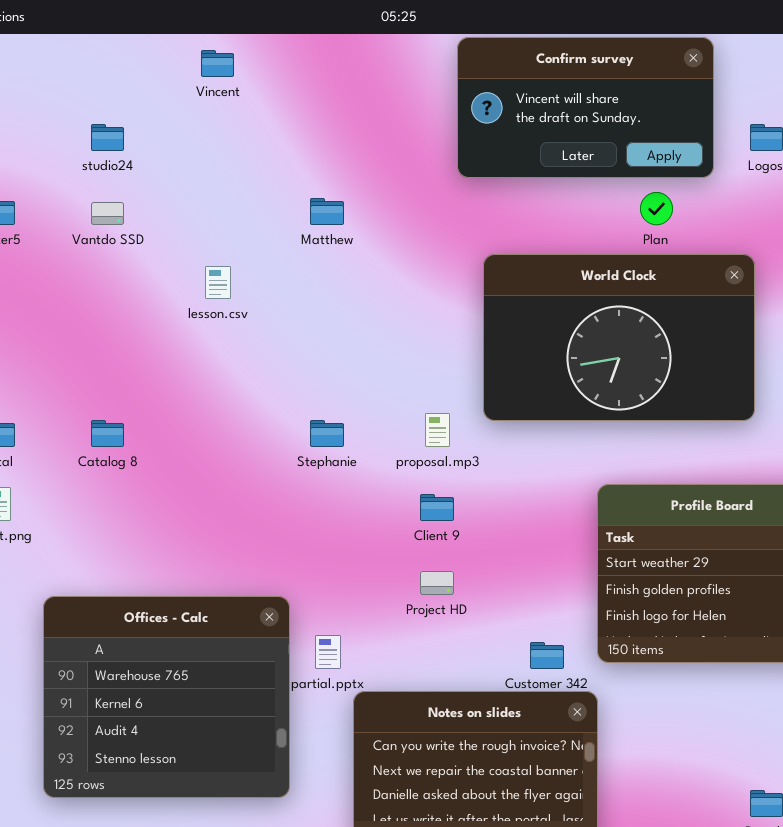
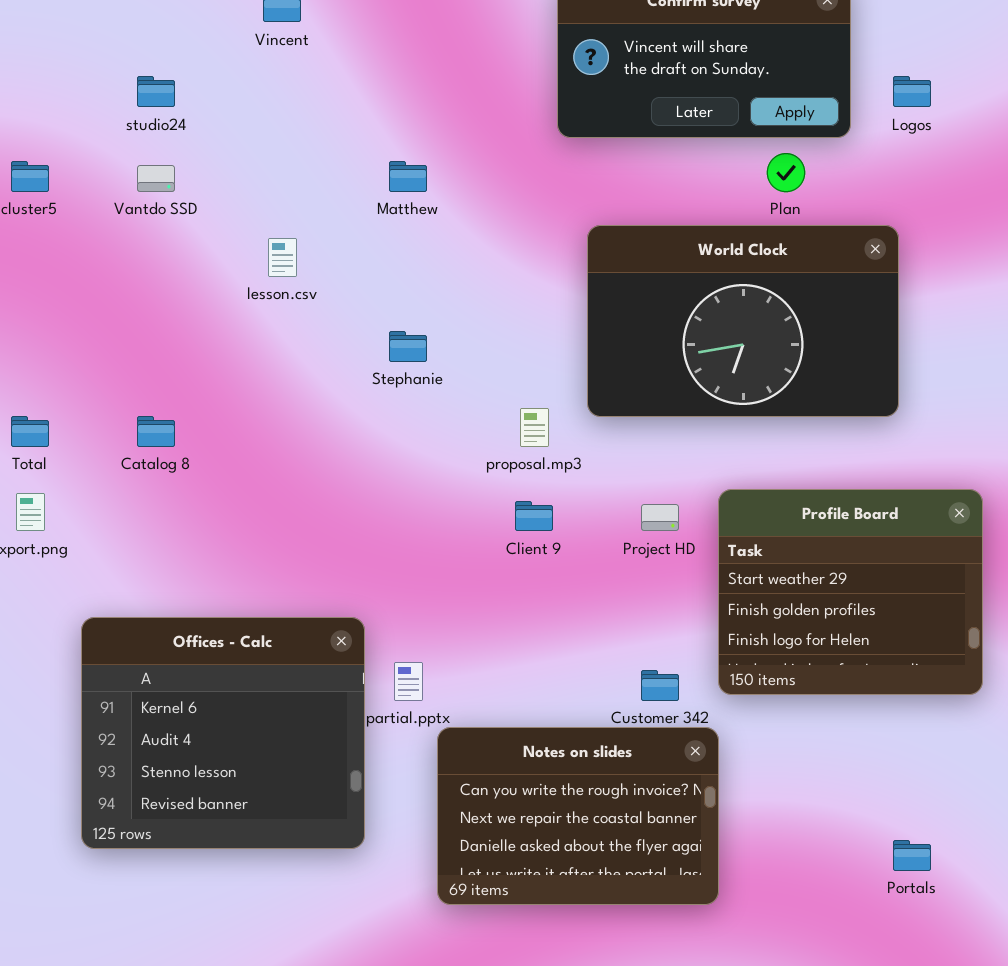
Stephanie: [310,420,344,447] -> [389,331,427,362], moved
Project HD: [420,571,454,595] -> [641,504,679,531], moved
Offices - Calc: [43,596,290,798] -> [81,617,365,849], scrolled down 1 row

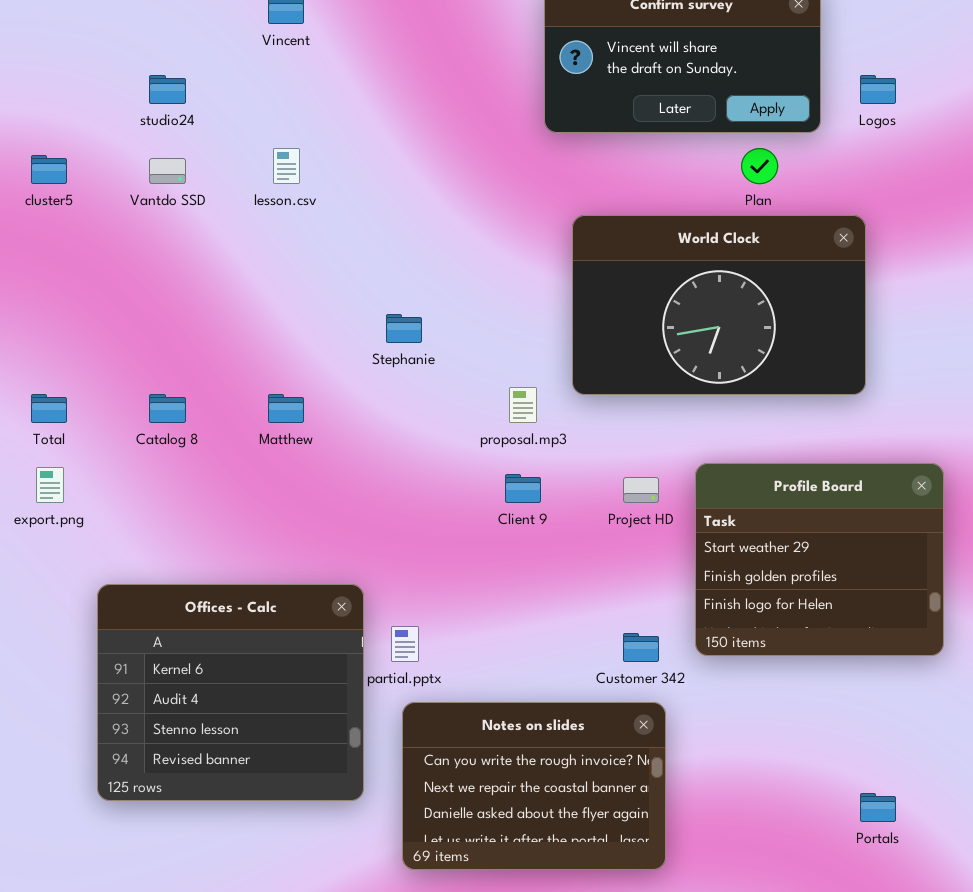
Matthew: [389,161,427,192] -> [268,394,304,423], moved
lesson.csv: [268,238,297,277] -> [273,148,300,184], moved
Notes on slides: [437,727,719,905] -> [402,702,666,870], moved

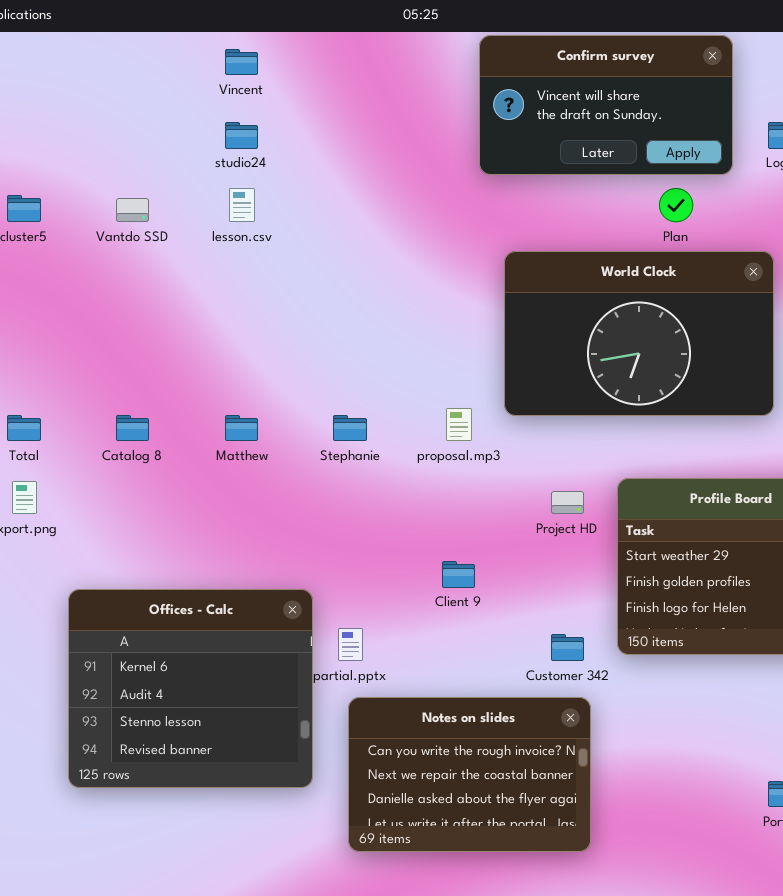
studio24: [149,75,186,104] -> [225,122,258,149], moved
Stephanie: [386,314,422,343] -> [333,415,367,441], moved
Client 9: [505,474,541,503] -> [442,561,475,588], moved

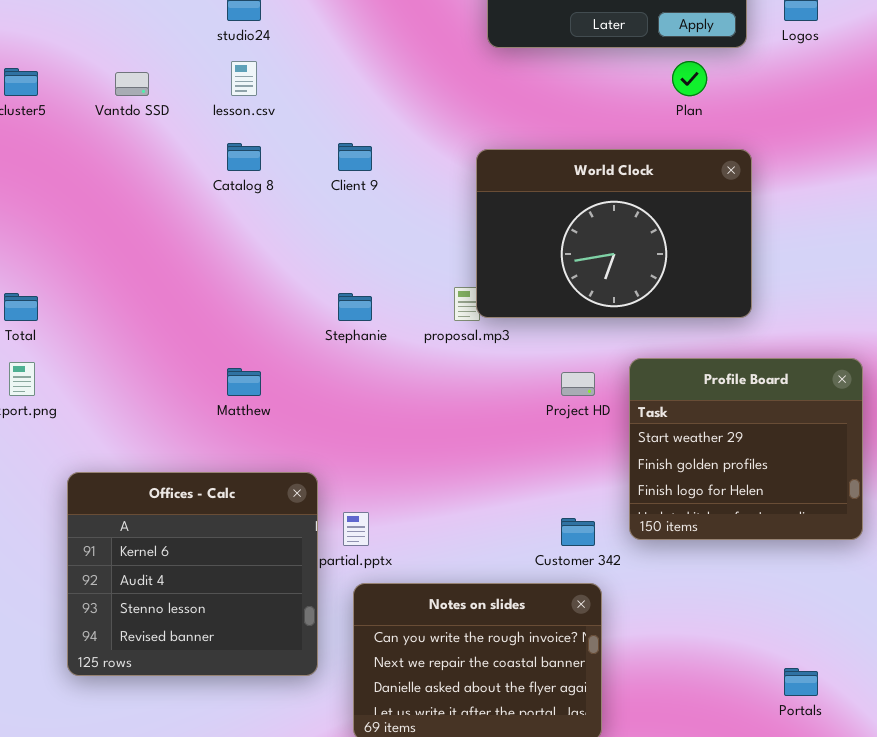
World Clock: [504,251,774,416] -> [476,149,752,318], moved
Catalog 8: [116,415,149,441] -> [227,143,261,171], moved
Matthew: [225,415,258,441] -> [227,368,261,396], moved
Client 9: [442,561,475,588] -> [338,143,372,171], moved

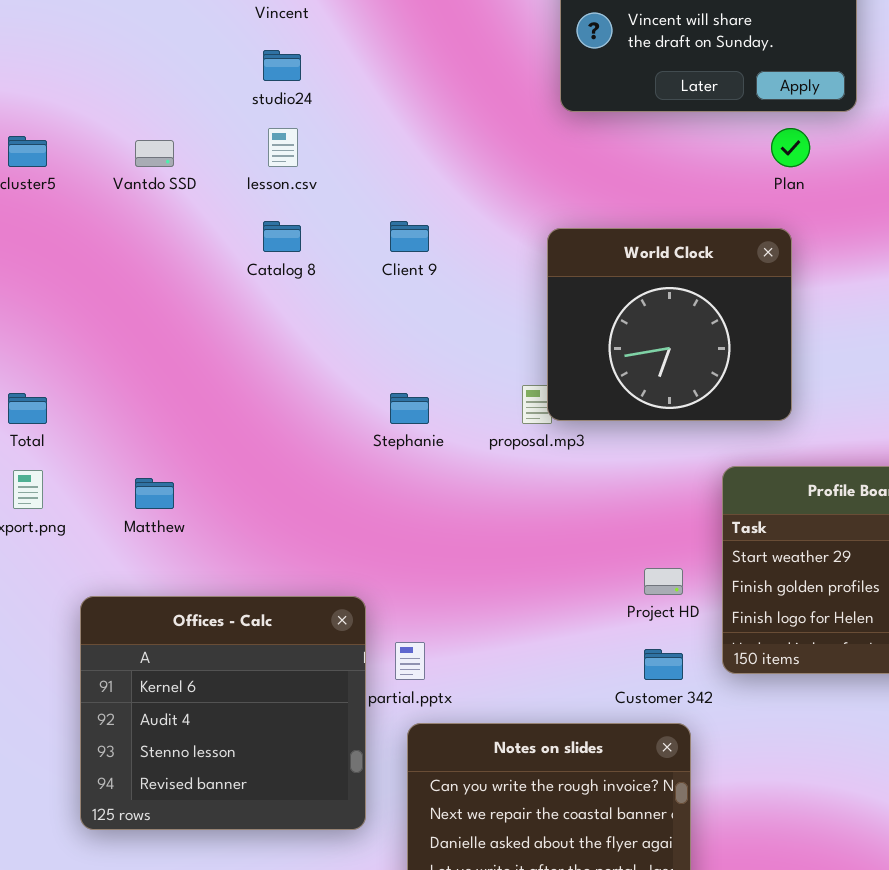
World Clock: [476,149,752,318] -> [547,228,792,421], resized
Matthew: [227,368,261,396] -> [135,478,174,509], moved
Project HD: [561,372,595,396] -> [644,568,683,595], moved

